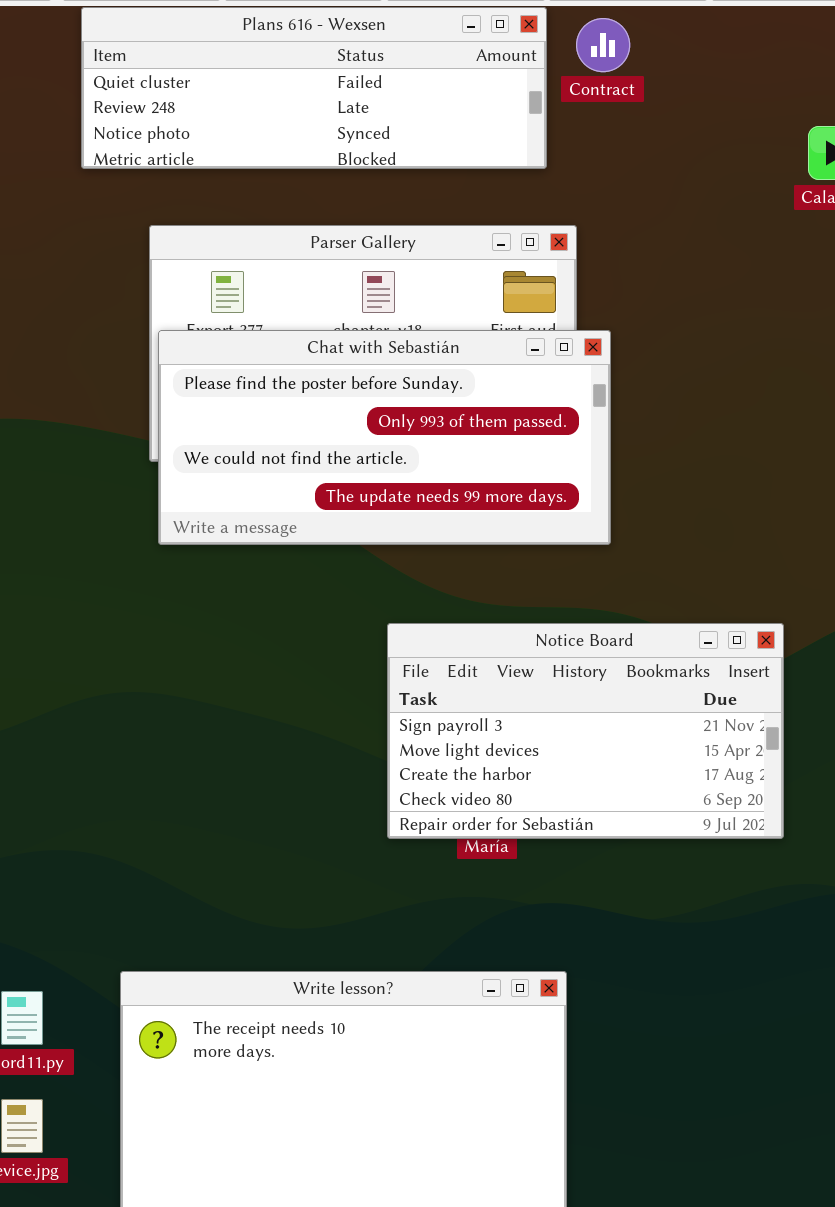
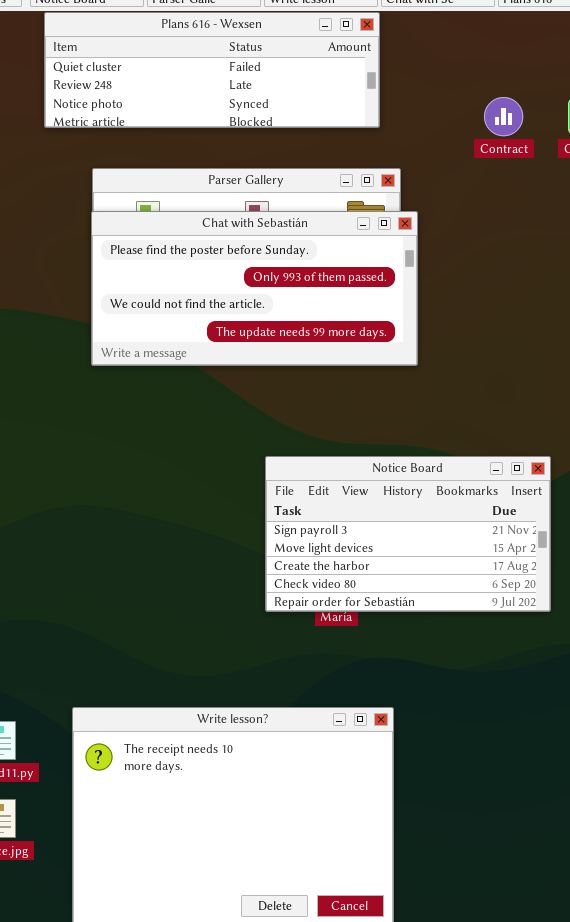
Contract: [576,18,630,72] -> [484,97,523,136], moved
Chat with Sebastián: [158,330,611,545] -> [91,211,418,366], moved

